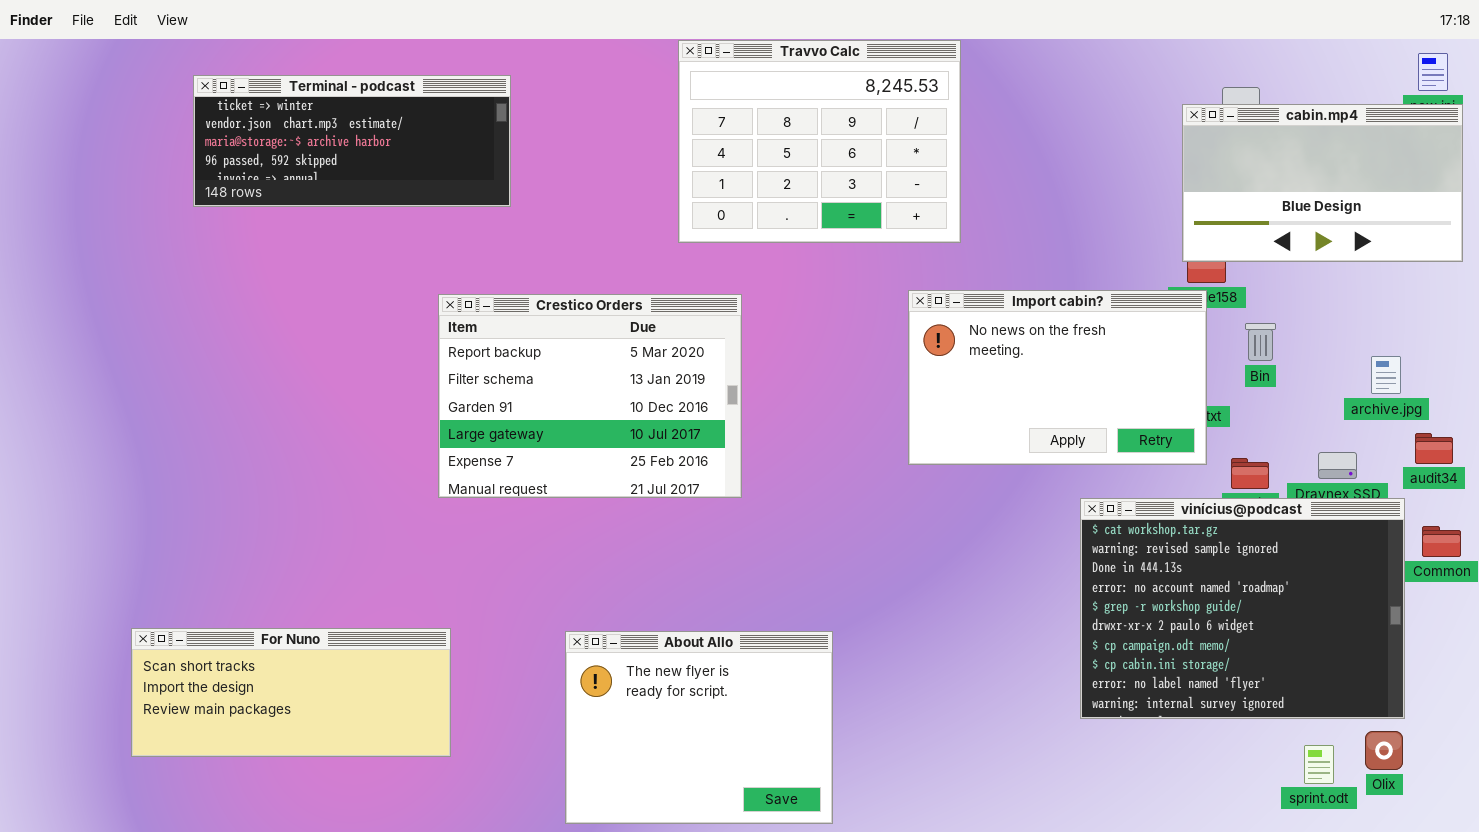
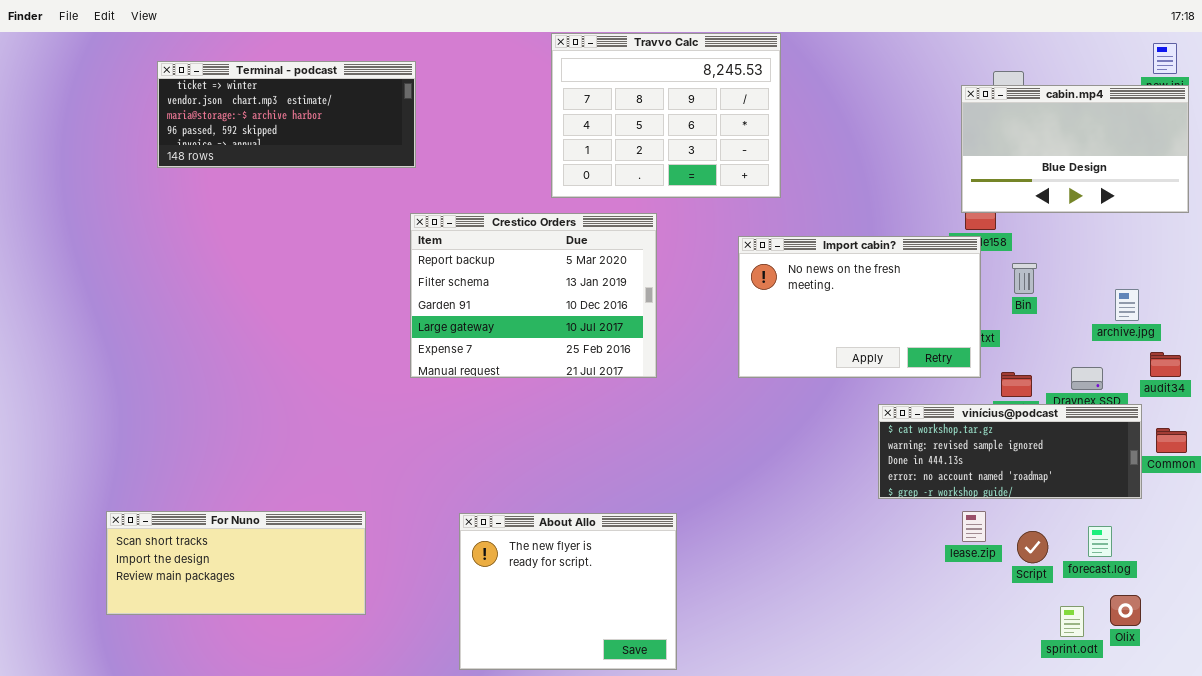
Crestico Orders: [438,294,742,498] -> [410,213,657,378], moved
vinícius@podcast: [1080,498,1405,719] -> [878,404,1142,499], resized

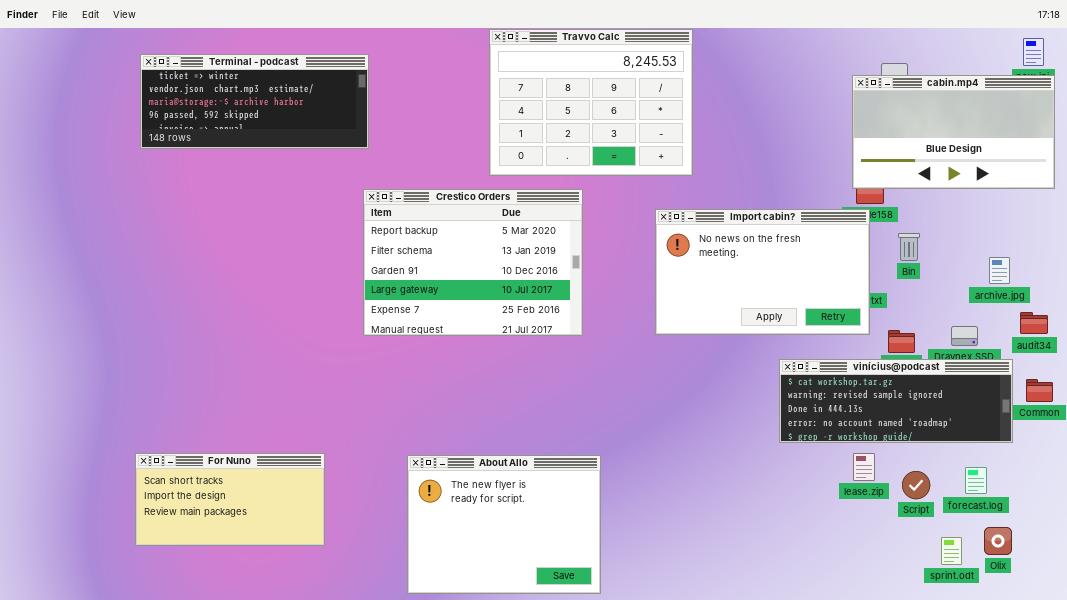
For Nuno: [106,511,366,615] -> [135,453,325,546], resized

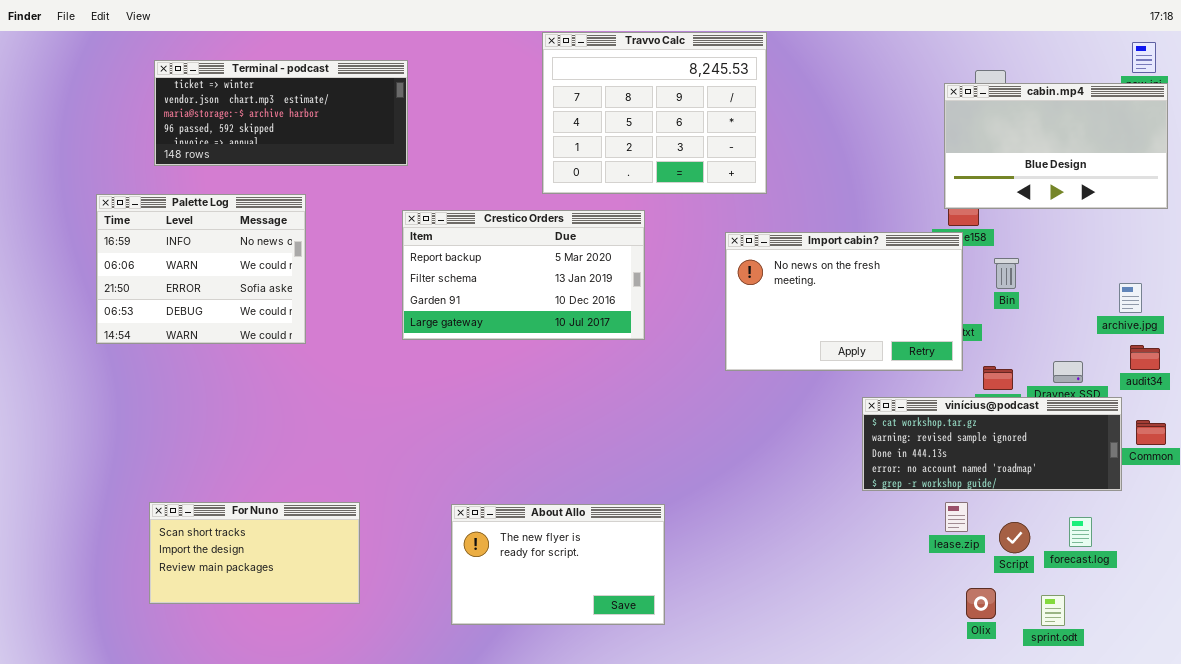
Palette Log: none -> [96,194,306,344], opened
Crestico Orders: [363,189,583,336] -> [402,210,645,340], resized
archive.jpg: [989,257,1010,284] -> [1119,283,1142,313], moved
About Allo: [407,455,601,594] -> [451,504,665,625], resized
Olix: [984,527,1012,555] -> [966,588,996,619], moved

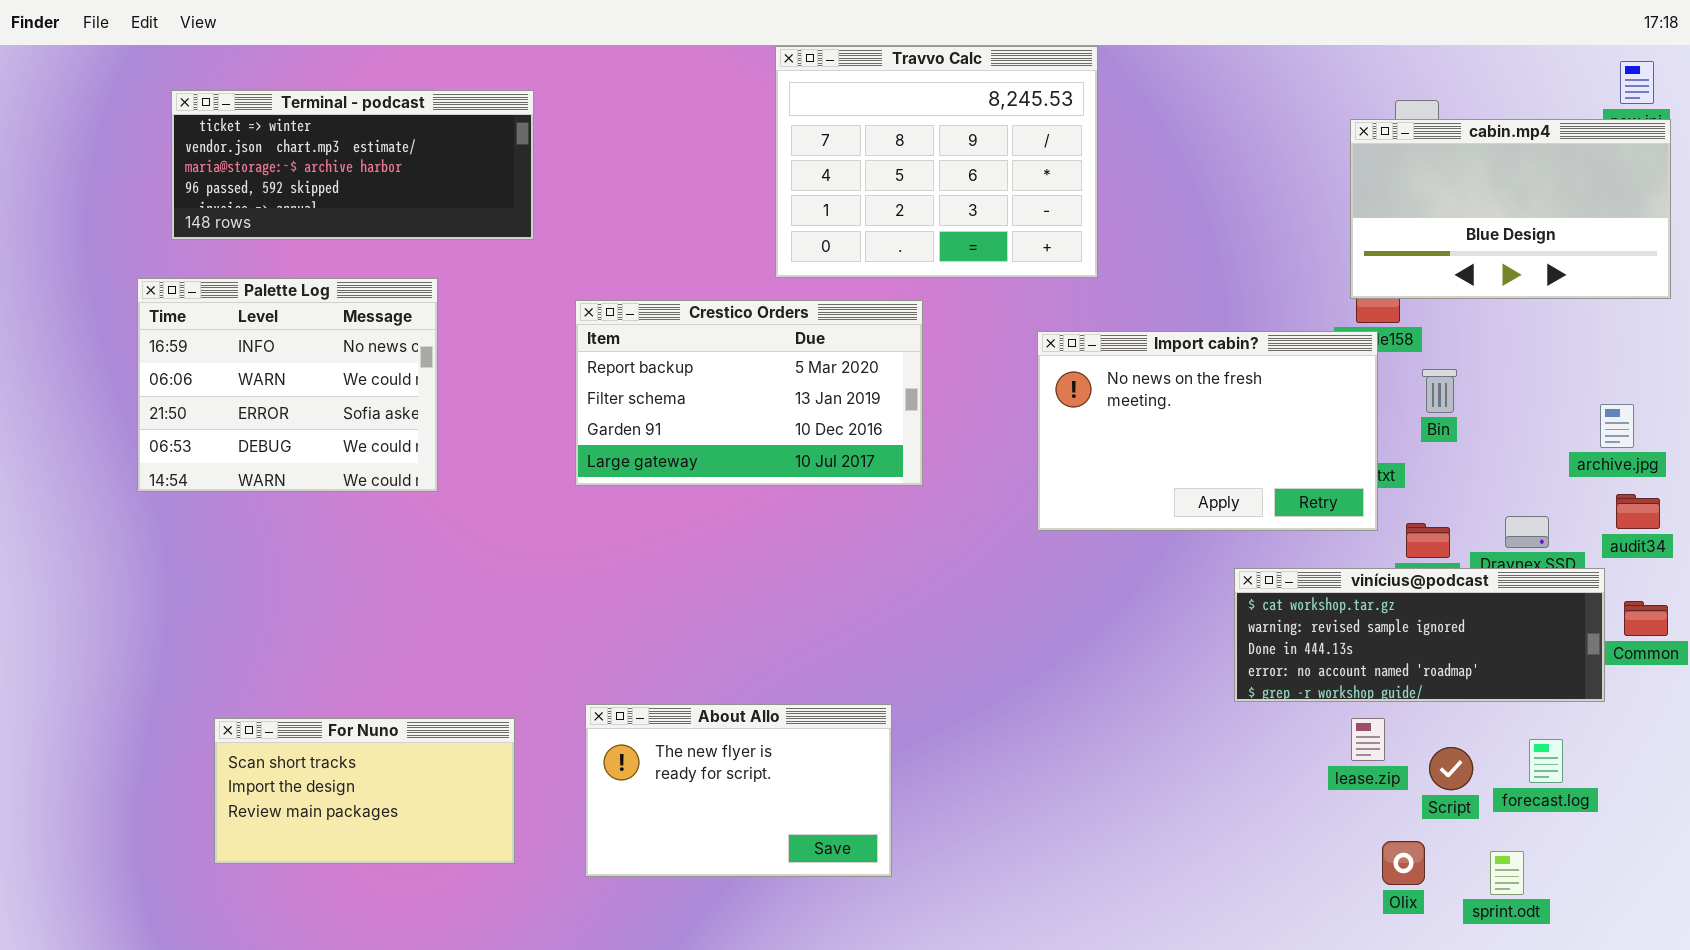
Terminal - podcast: [154,60,408,166] -> [171,90,534,240], moved
About Allo: [451,504,665,625] -> [585,704,892,877], moved

